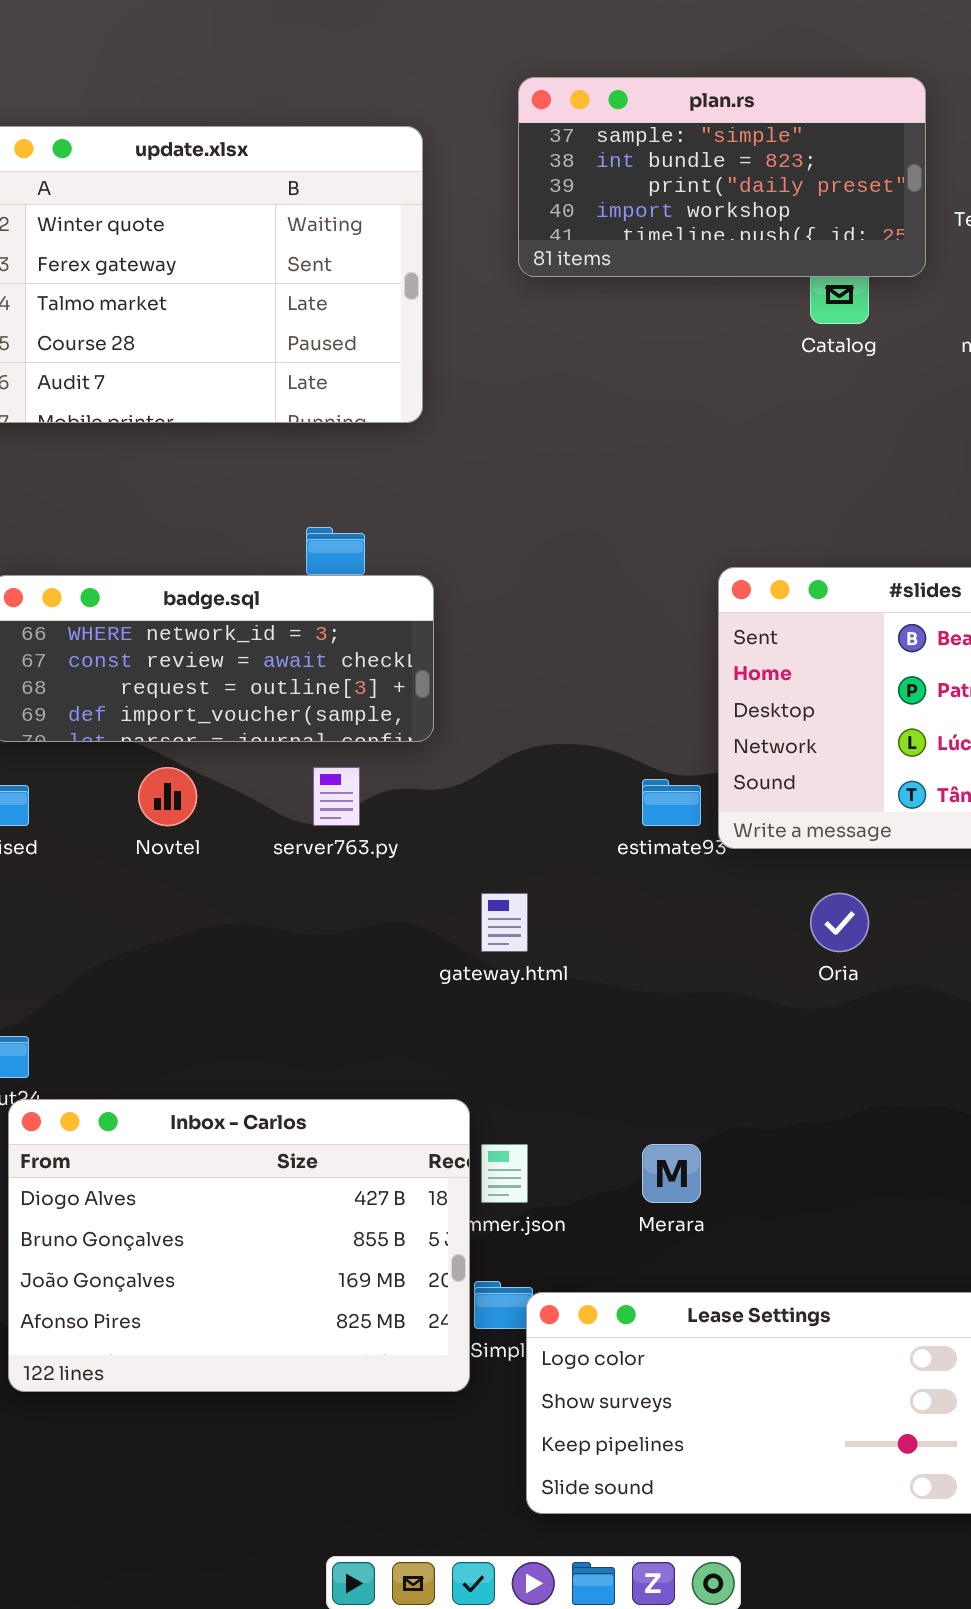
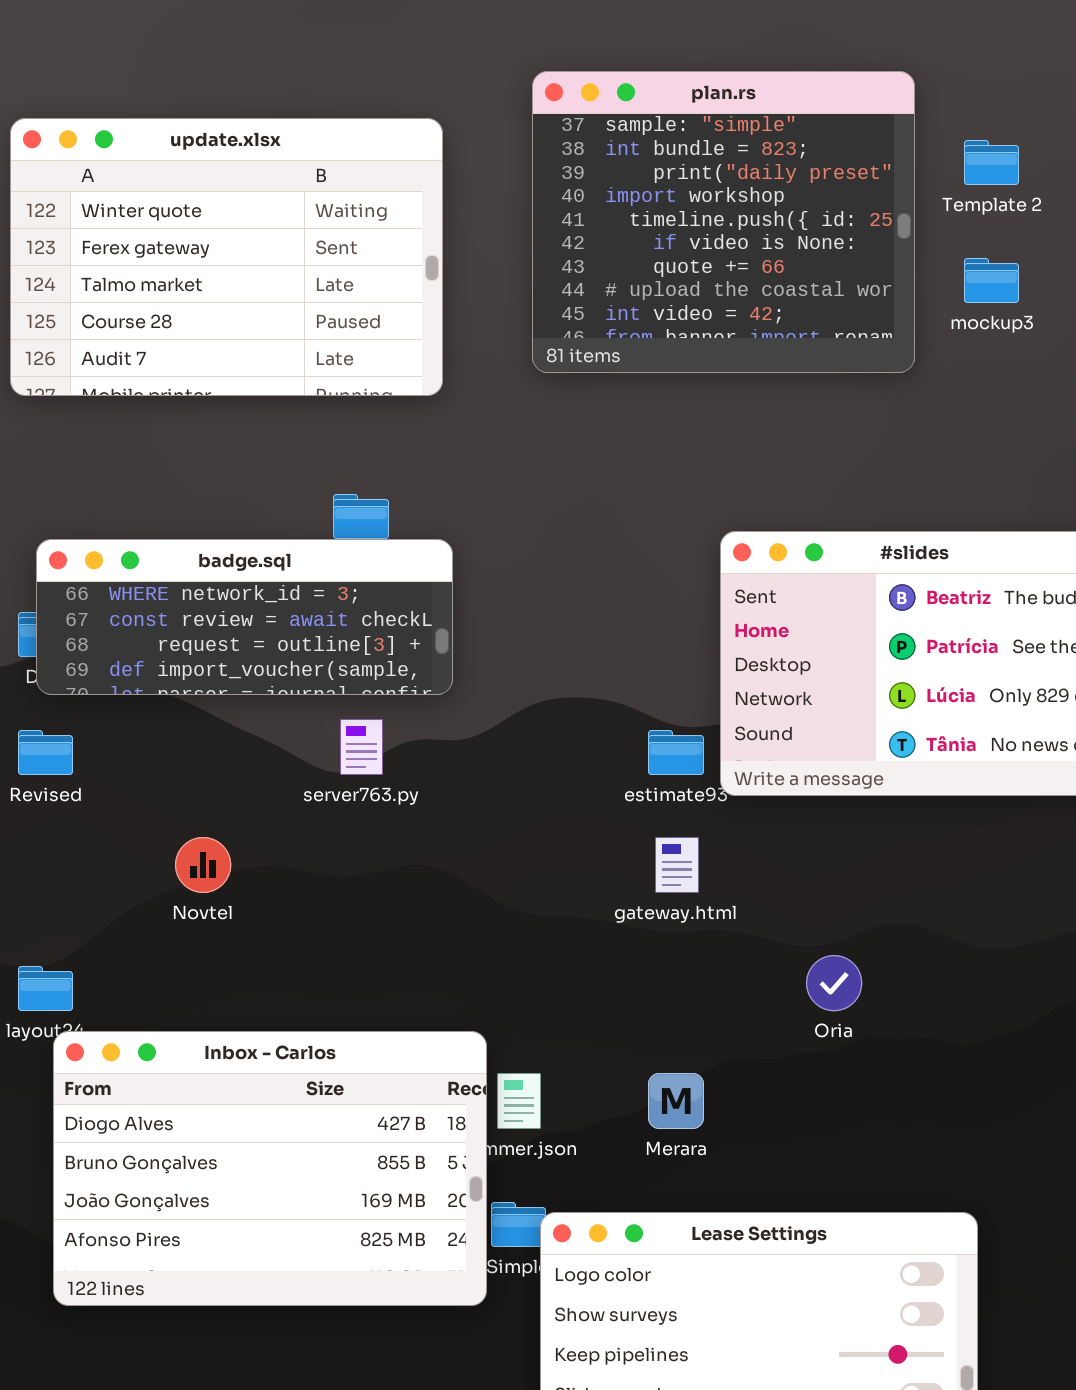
plan.rs: [518,77,926,277] -> [532,71,915,373], resized
Novtel: [138,767,197,826] -> [175,837,231,893], moved
gateway.html: [481,893,528,952] -> [655,837,699,893], moved
Oria: [810,893,869,952] -> [806,955,862,1011], moved

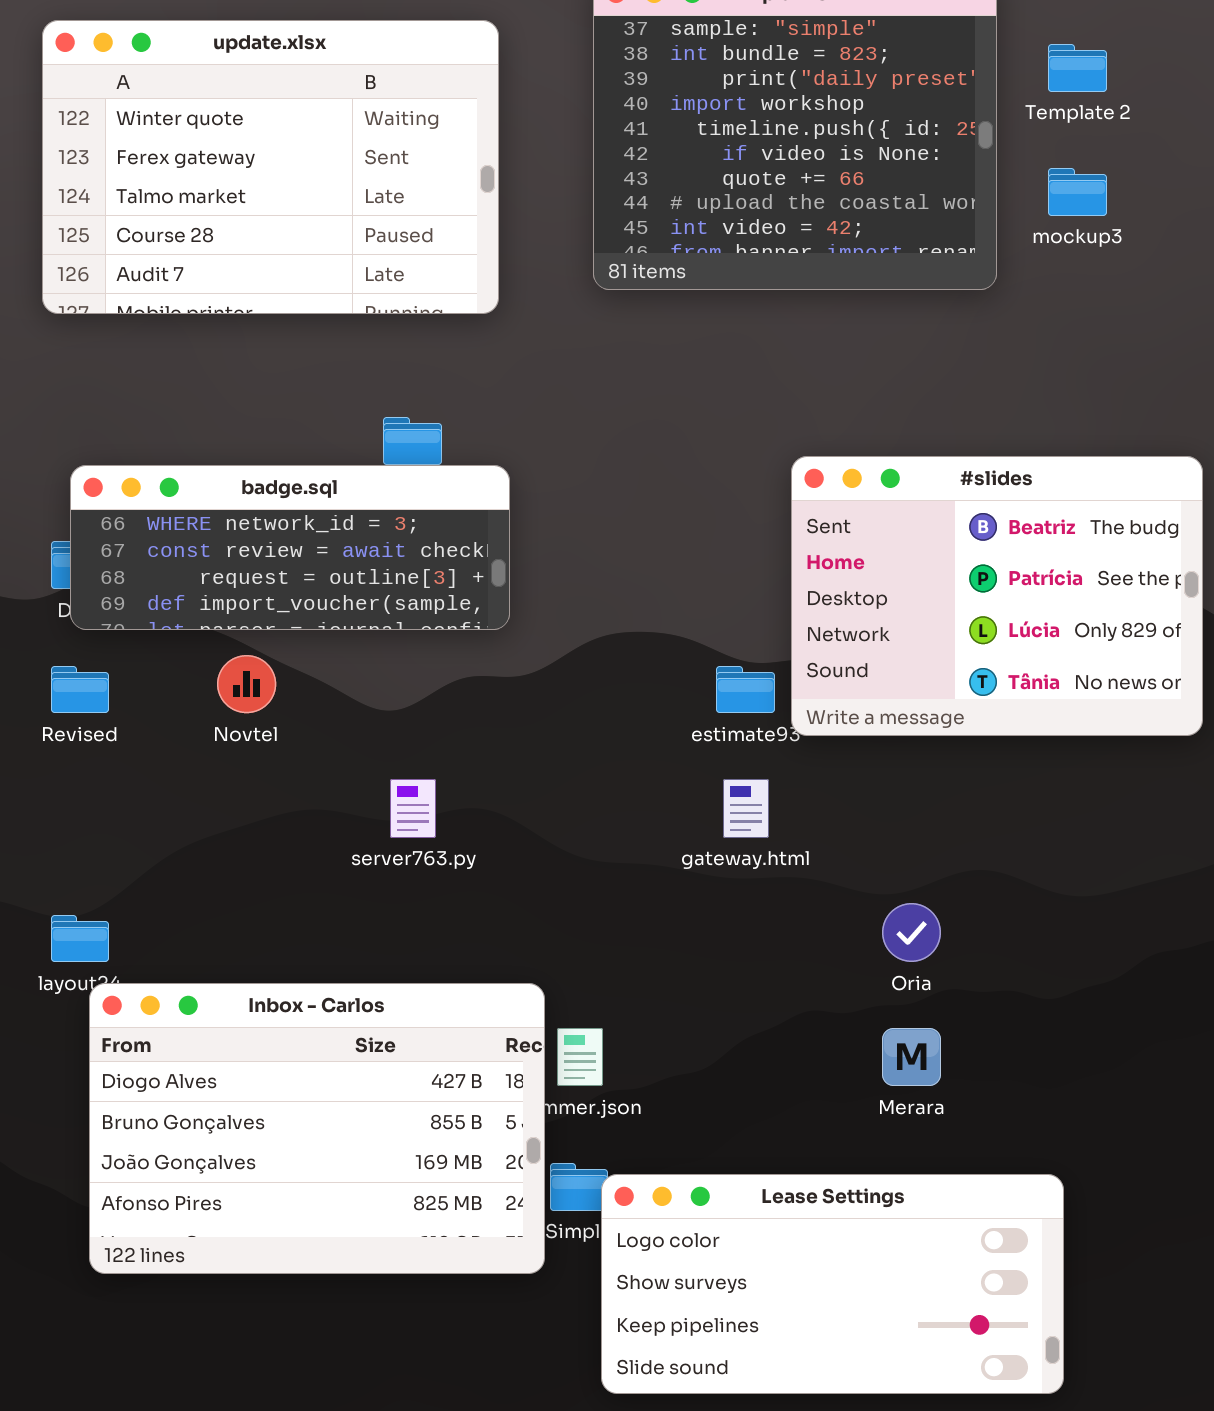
server763.py: [340,719,383,775] -> [390,779,436,838], moved
Novtel: [175,837,231,893] -> [217,655,276,713], moved
Merara: [648,1073,704,1129] -> [882,1028,941,1086], moved

